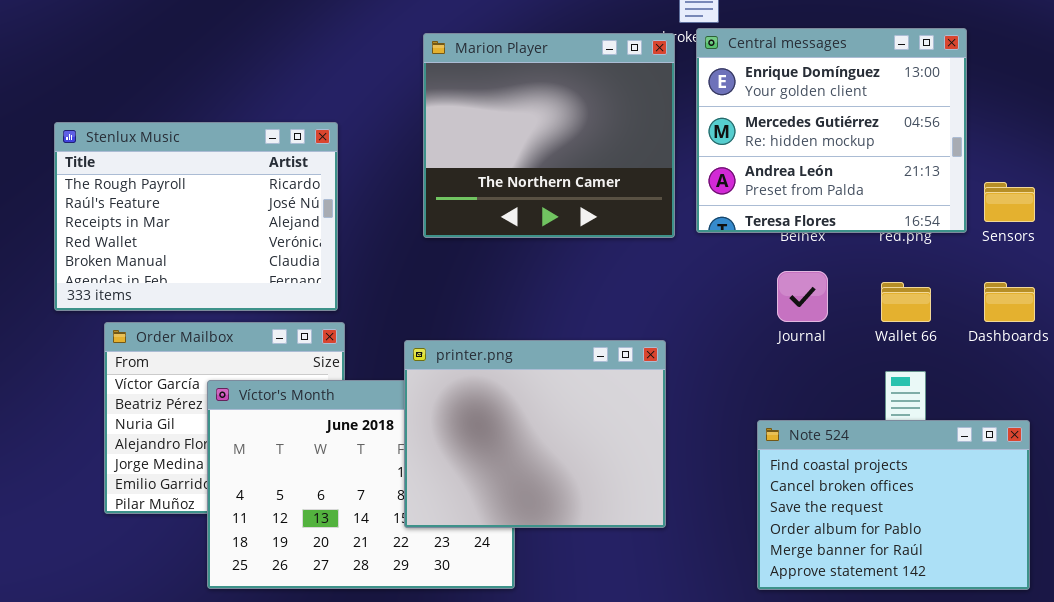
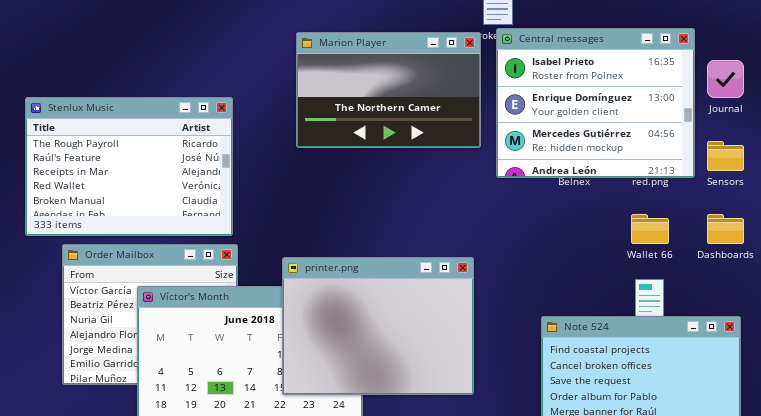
Central messages: [696,28,967,233] -> [496,28,695,178], scrolled up 1 row
Marion Player: [423,33,675,238] -> [296,32,481,148], resized
Journal: [777,271,828,322] -> [707,60,744,98], moved

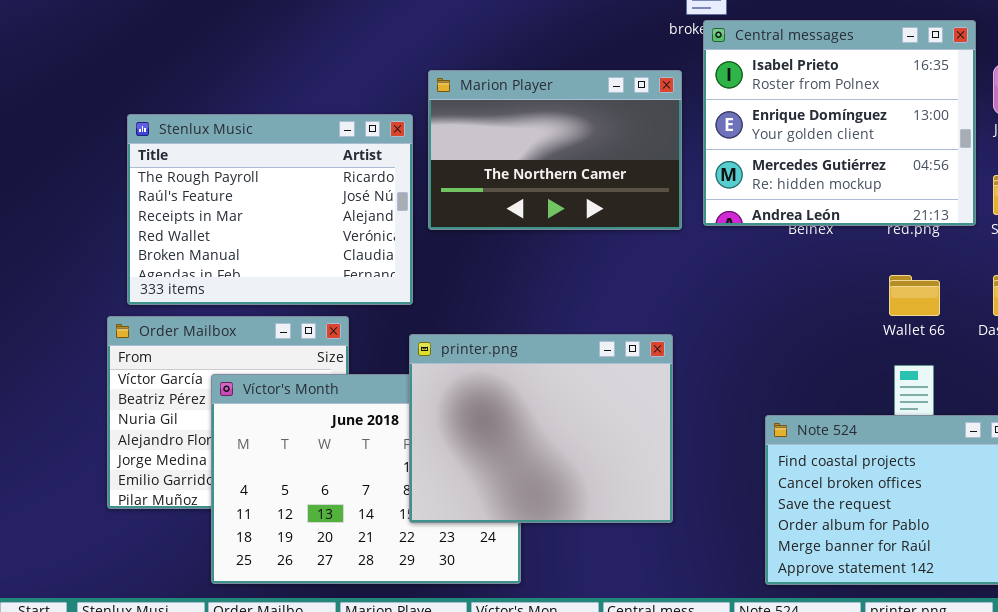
Marion Player: [296,32,481,148] -> [428,70,682,230], moved
Stenlux Music: [25,97,233,236] -> [127,114,413,305], moved

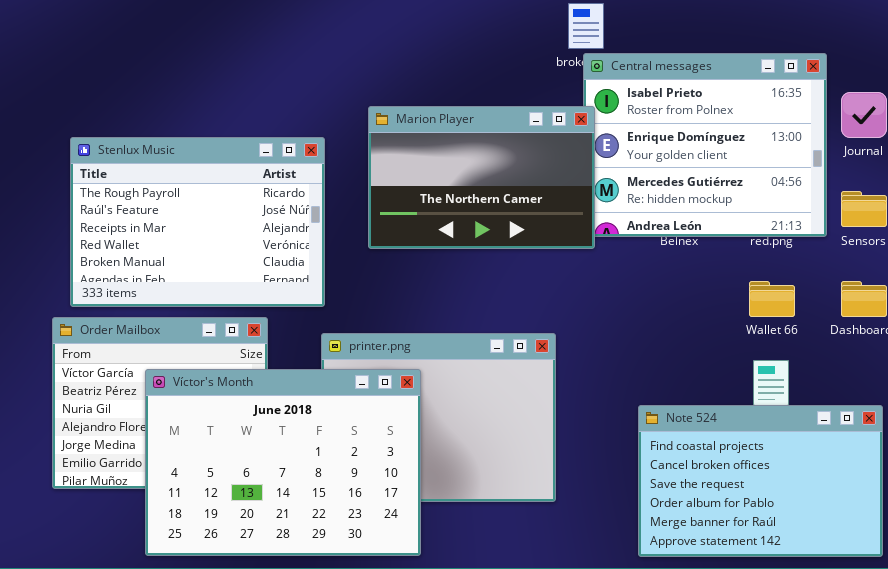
Marion Player: [428,70,682,230] -> [368,106,595,249], moved
Víctor's Month: [211,374,521,584] -> [145,369,421,556], raised

